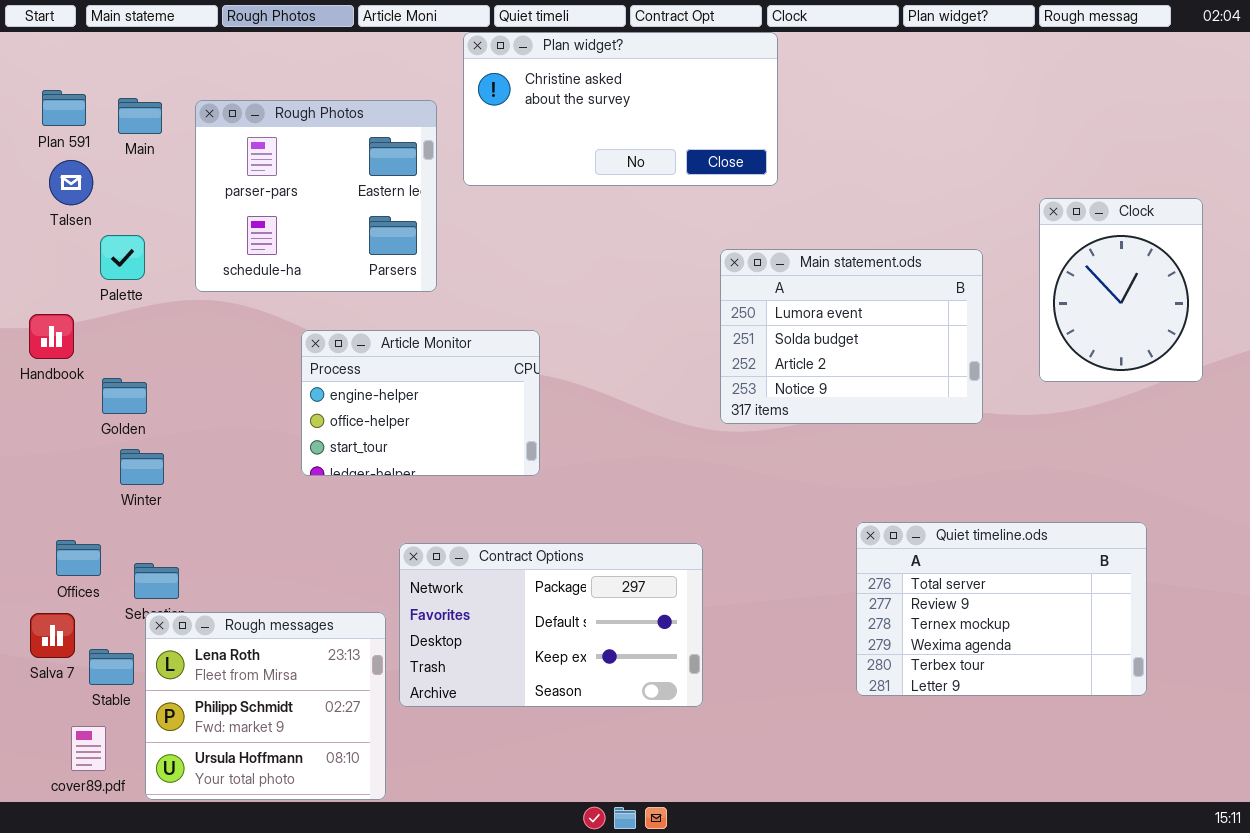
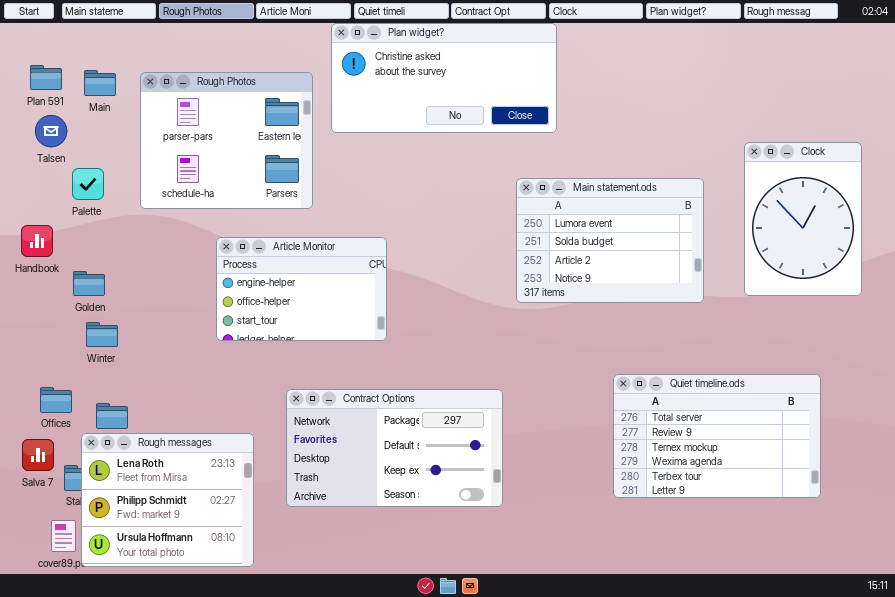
Clock: [1039,198,1203,382] -> [744,142,862,296], resized
Rough messages: [145,612,386,800] -> [81,433,254,567], moved

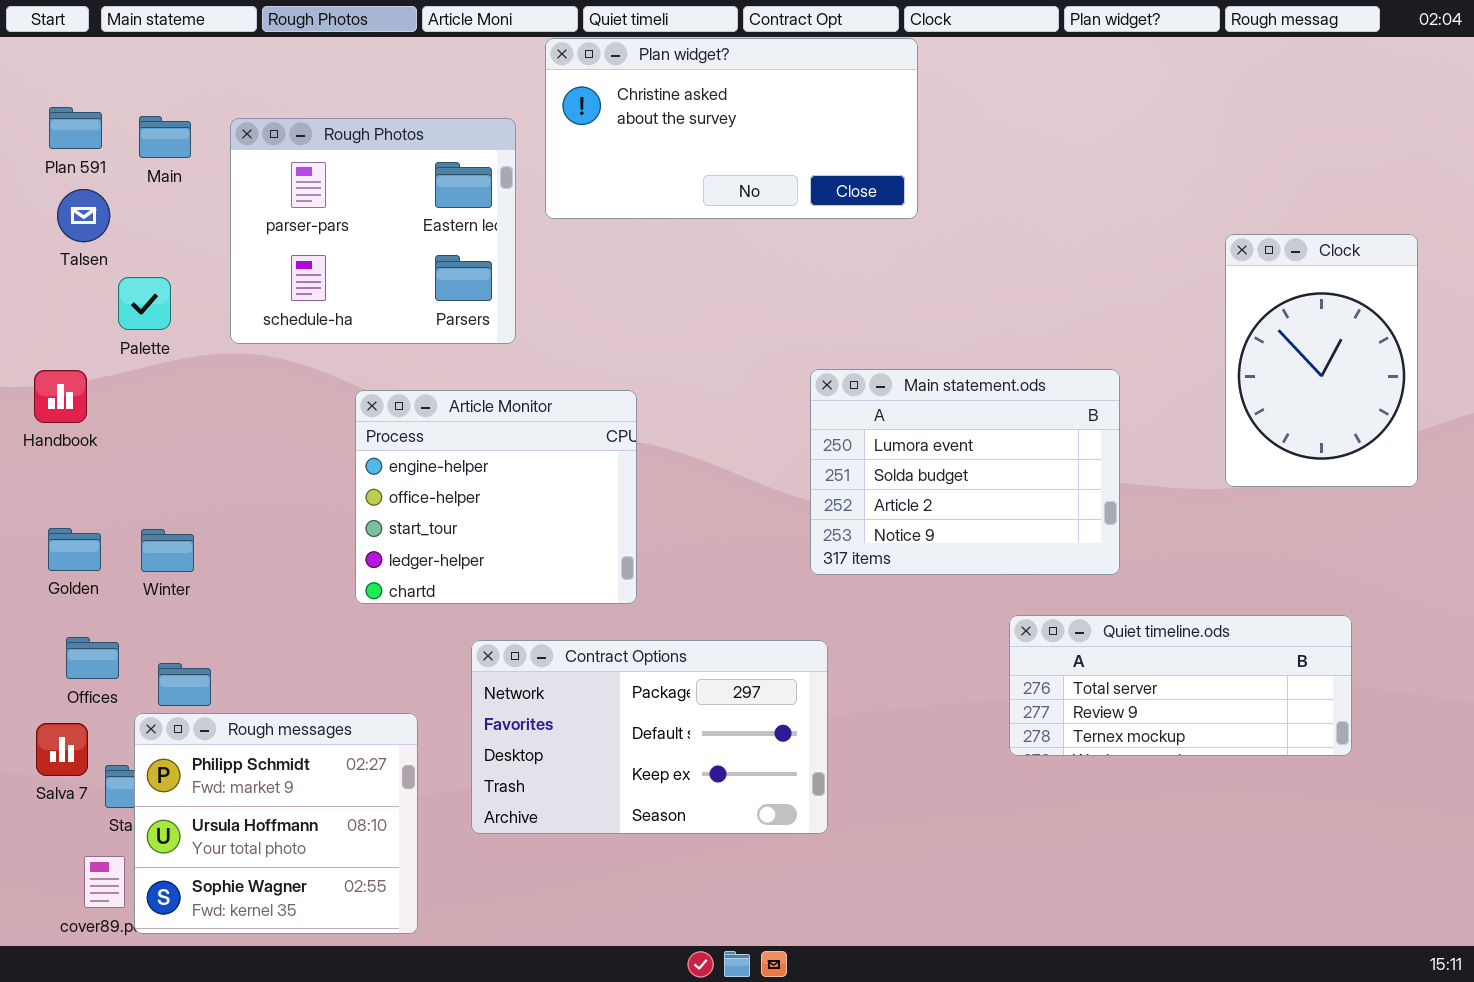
Main statement.ods: [516,178,704,303] -> [810,369,1120,575], moved
Article Monitor: [216,237,387,341] -> [355,390,637,604], resized
Golden: [73,271,105,296] -> [48,528,101,571], moved
Quiet timeline.ods: [613,374,821,498] -> [1009,615,1352,756], resized
Rough messages: [81,433,254,567] -> [134,713,418,934], scrolled down 1 row

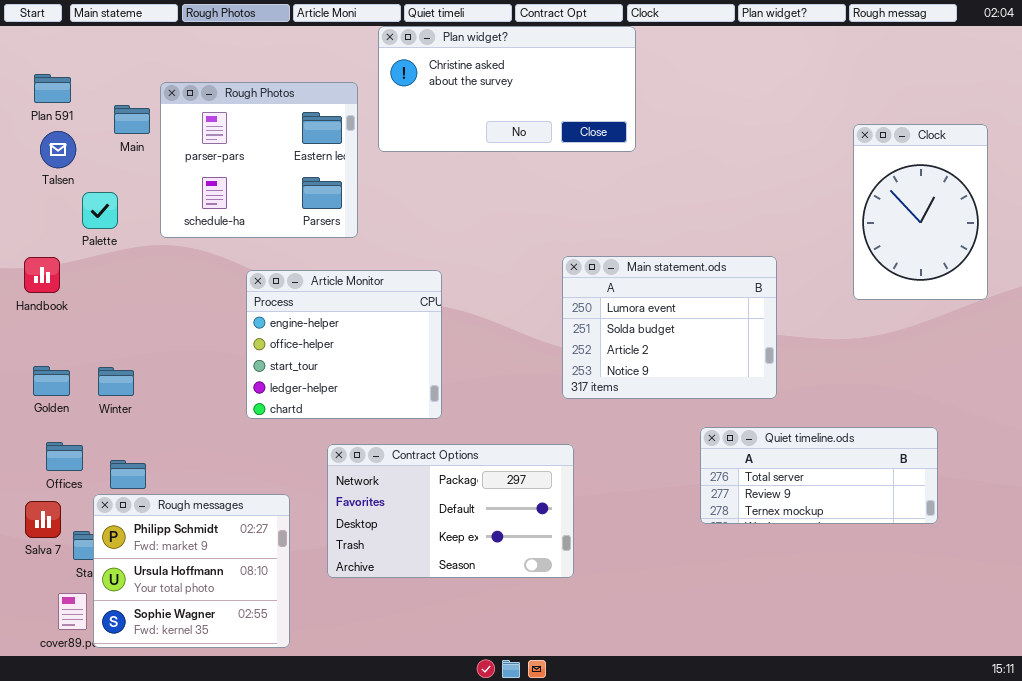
Main: [139,116,191,158] -> [114,105,150,134], moved
Clock: [1225,234,1418,487] -> [853,124,988,300], moved

